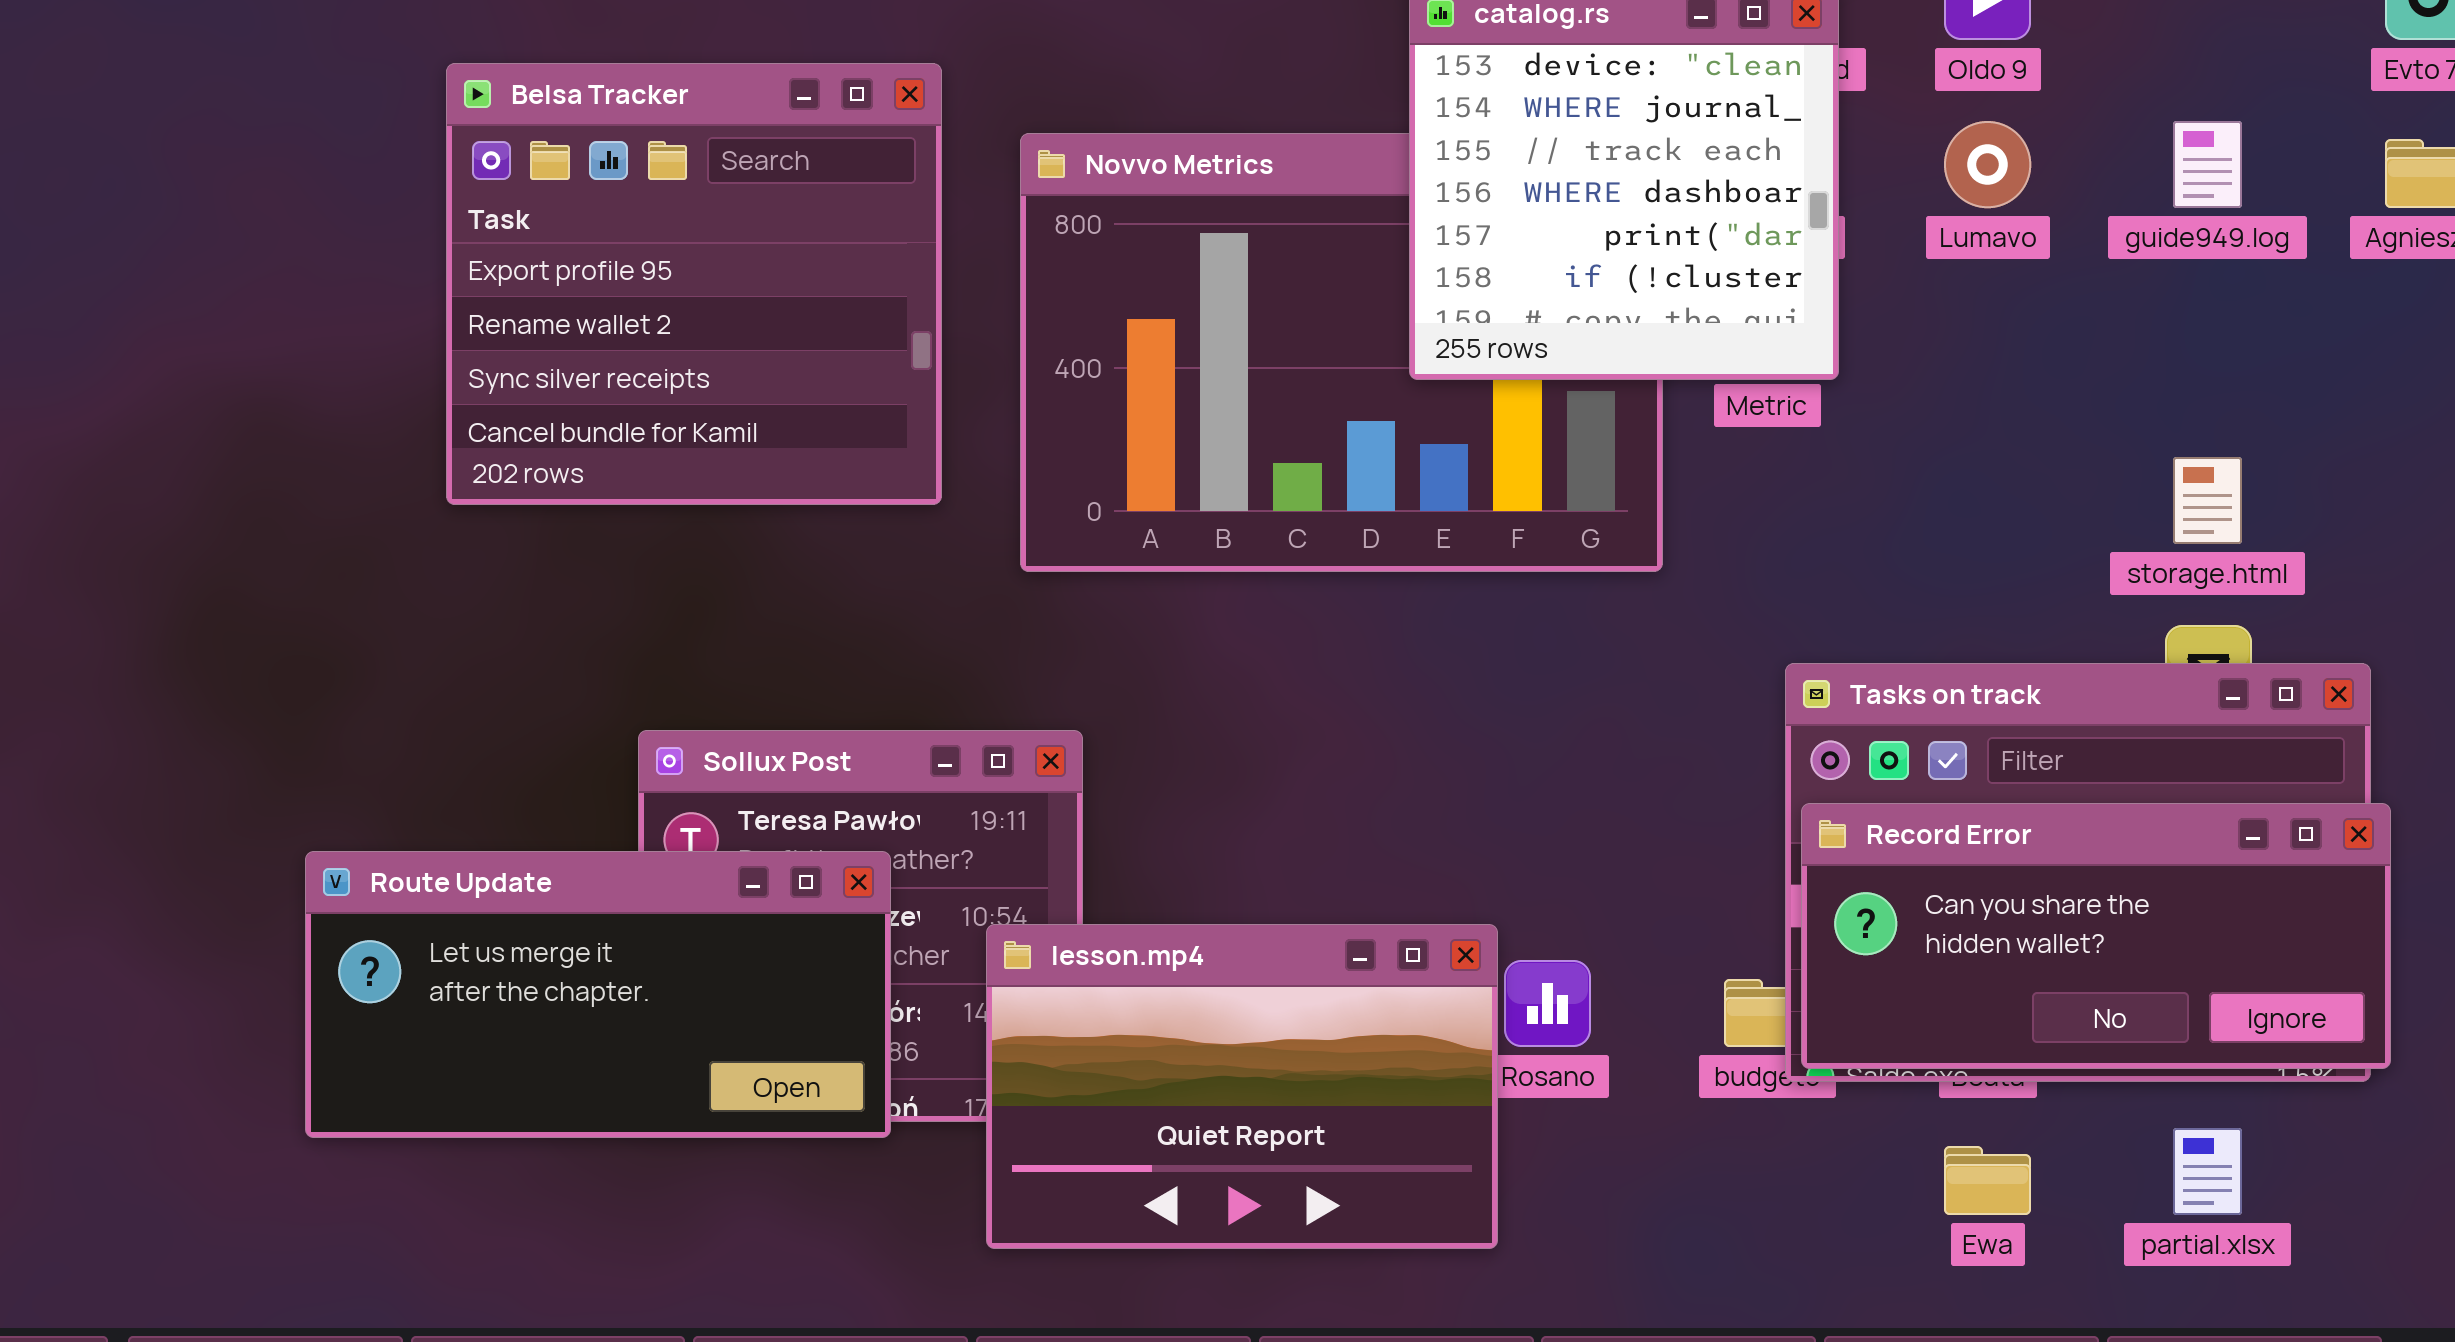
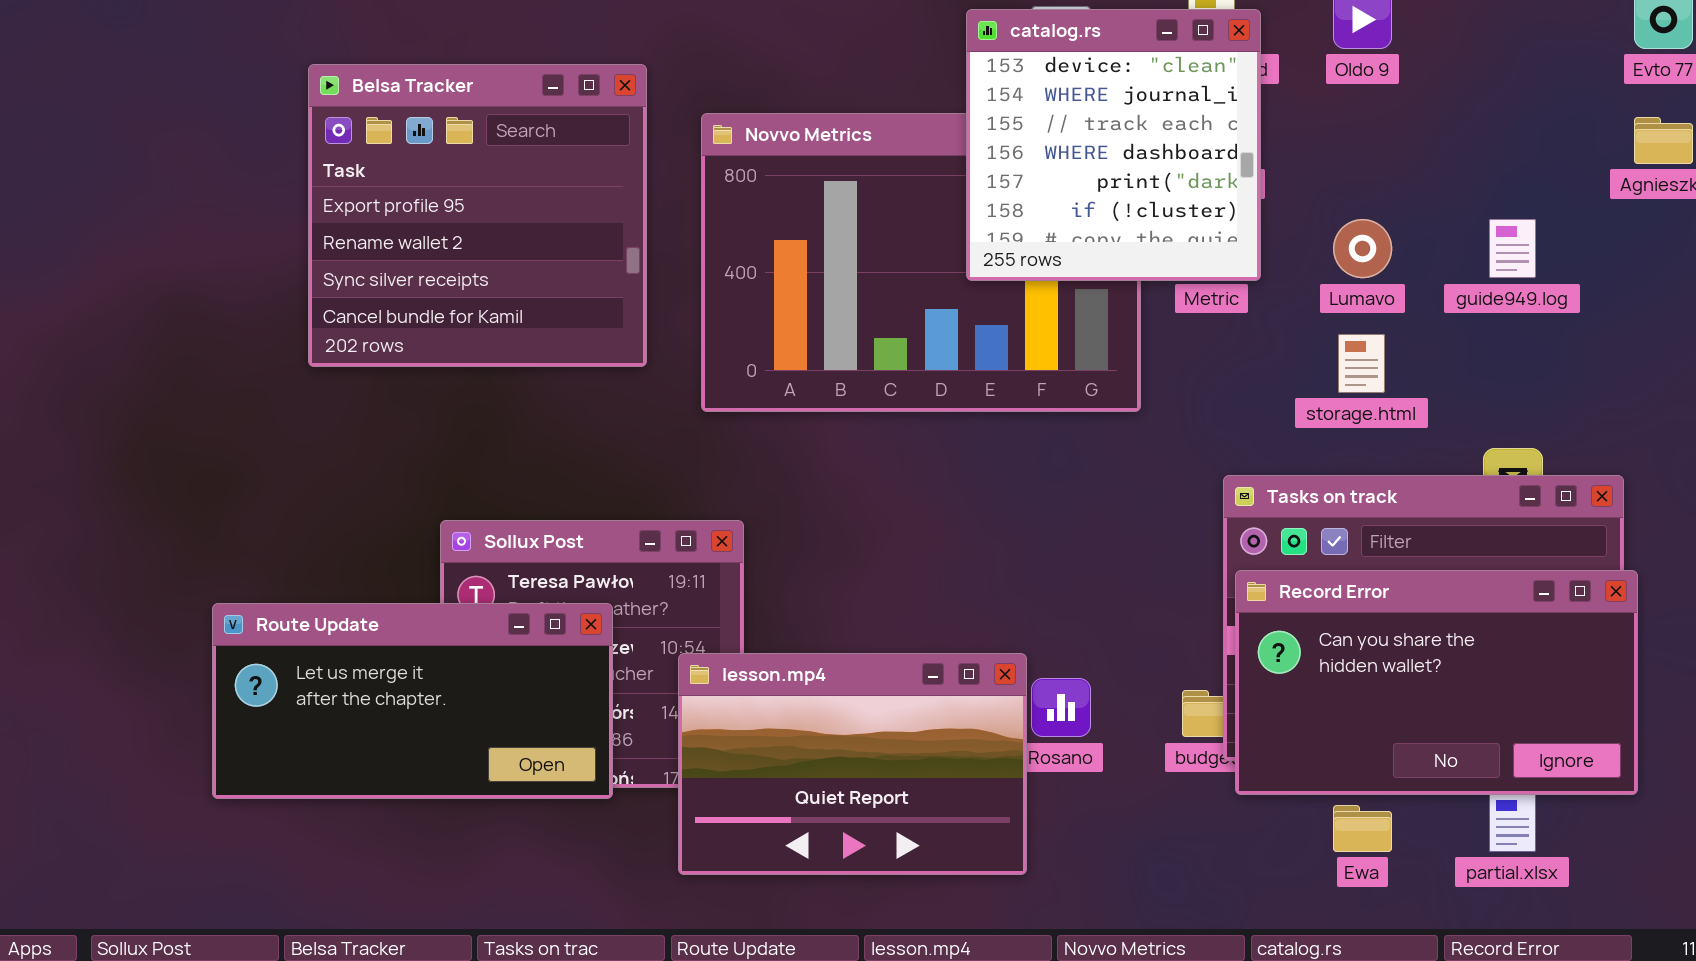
Lumavo: [1944,121,2031,208] -> [1333,219,1392,278], moved
guide949.log: [2173,121,2242,208] -> [1489,219,1536,278], moved
storage.html: [2173,457,2242,544] -> [1338,334,1385,393], moved
Record Error: [1801,803,2391,1069] -> [1235,570,1638,795], resized

